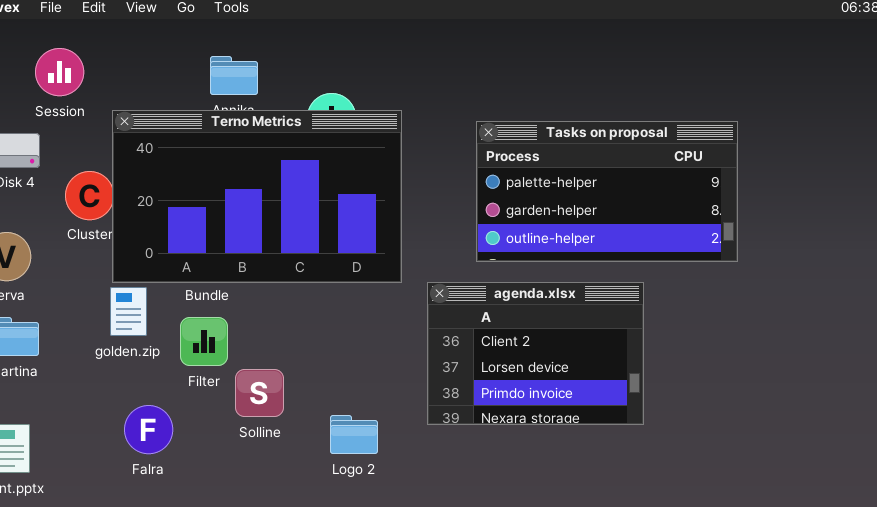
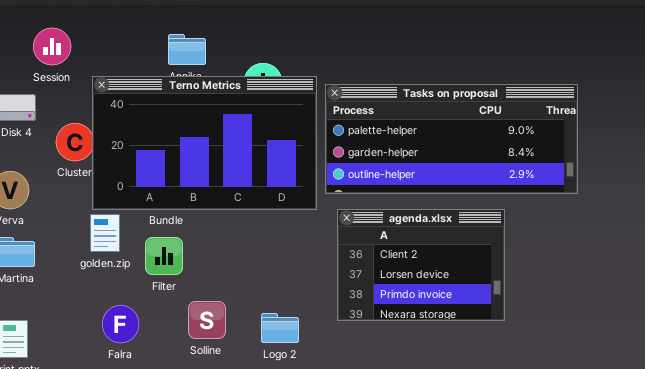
Tasks on proposal: [476,121,738,262] -> [325,84,578,194], resized
Solline: [235,369,284,417] -> [188,301,226,339], moved

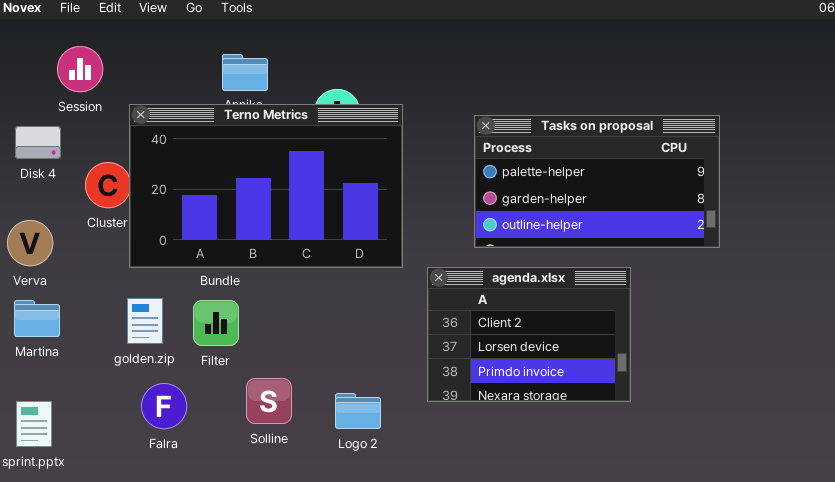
Tasks on proposal: [325,84,578,194] -> [474,115,720,248], resized
golden.zip: [90,214,120,252] -> [127,298,163,344], moved

